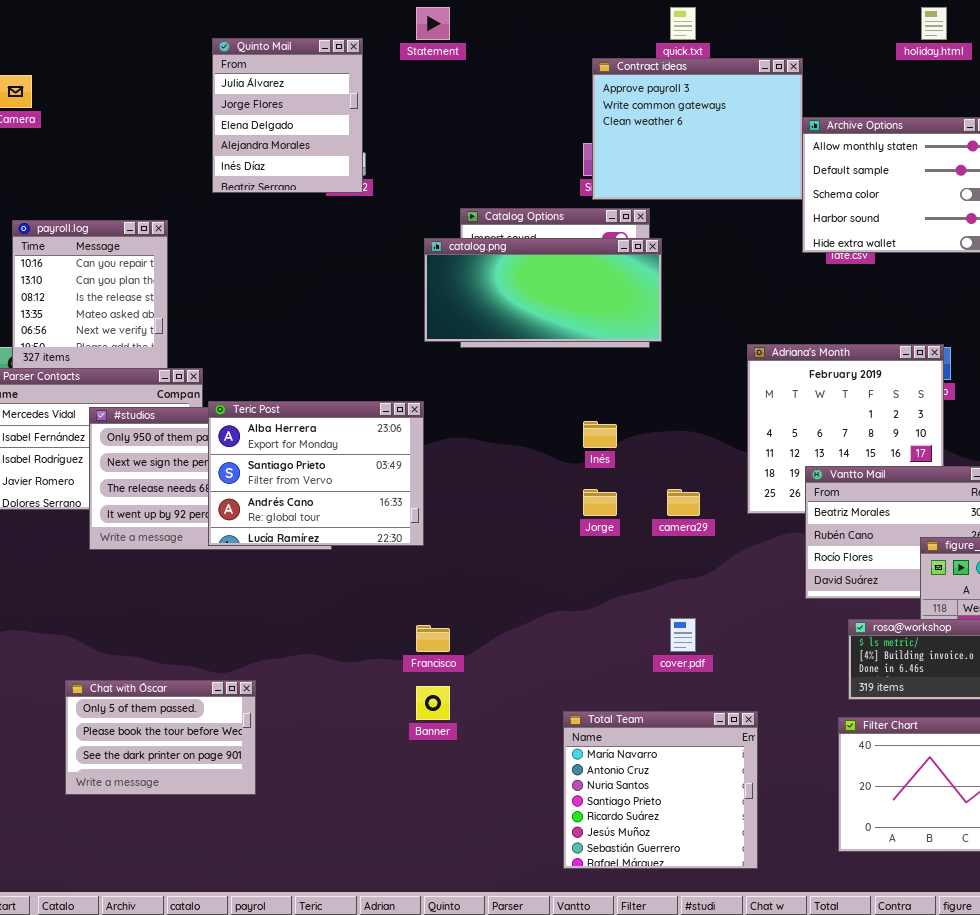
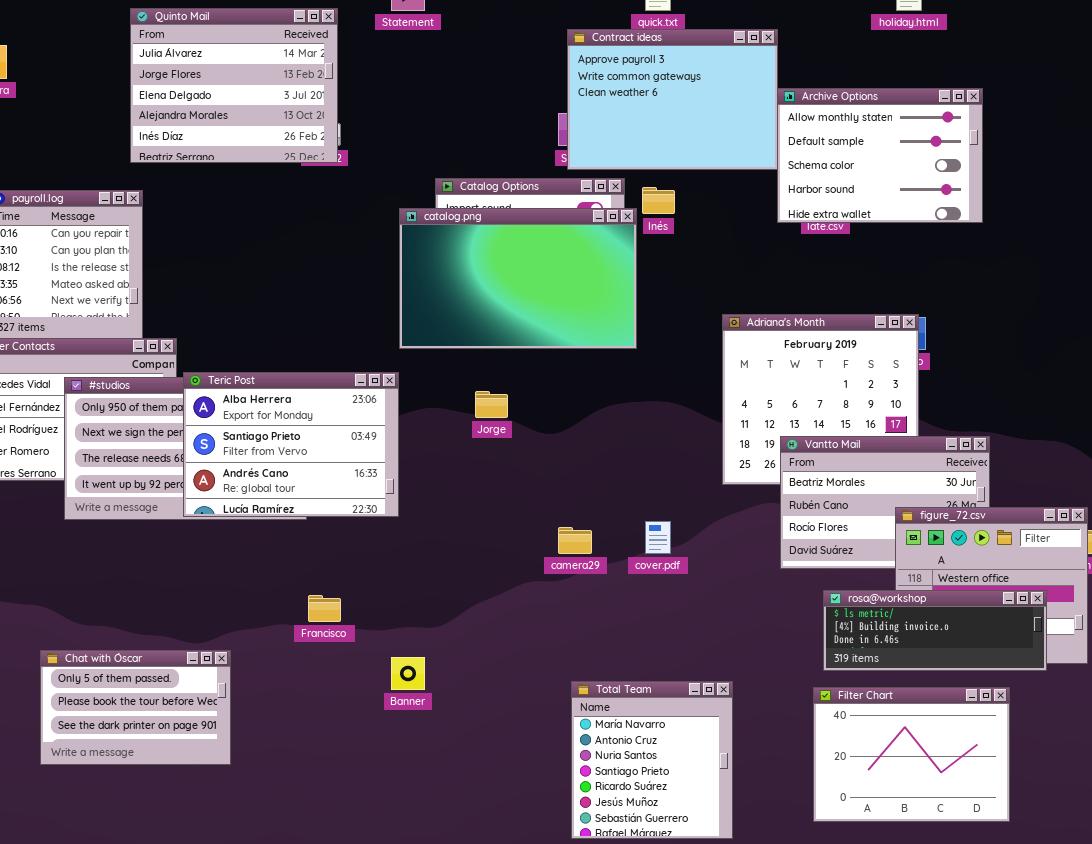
Quinto Mail: [212,38,363,193] -> [130,8,338,163], resized
catalog.png: [424,238,662,342] -> [399,208,637,349], resized
Inés: [583,421,617,448] -> [642,187,675,214], moved
Jorge: [583,489,617,516] -> [475,391,508,418], moved
camera29: [667,489,700,516] -> [558,527,592,554], moved
cover.pdf: [670,618,696,652] -> [645,521,671,554], moved
Francisco: [416,625,450,652] -> [308,595,341,622], moved
Total Team: [563,711,758,869] -> [571,681,733,839], resized

